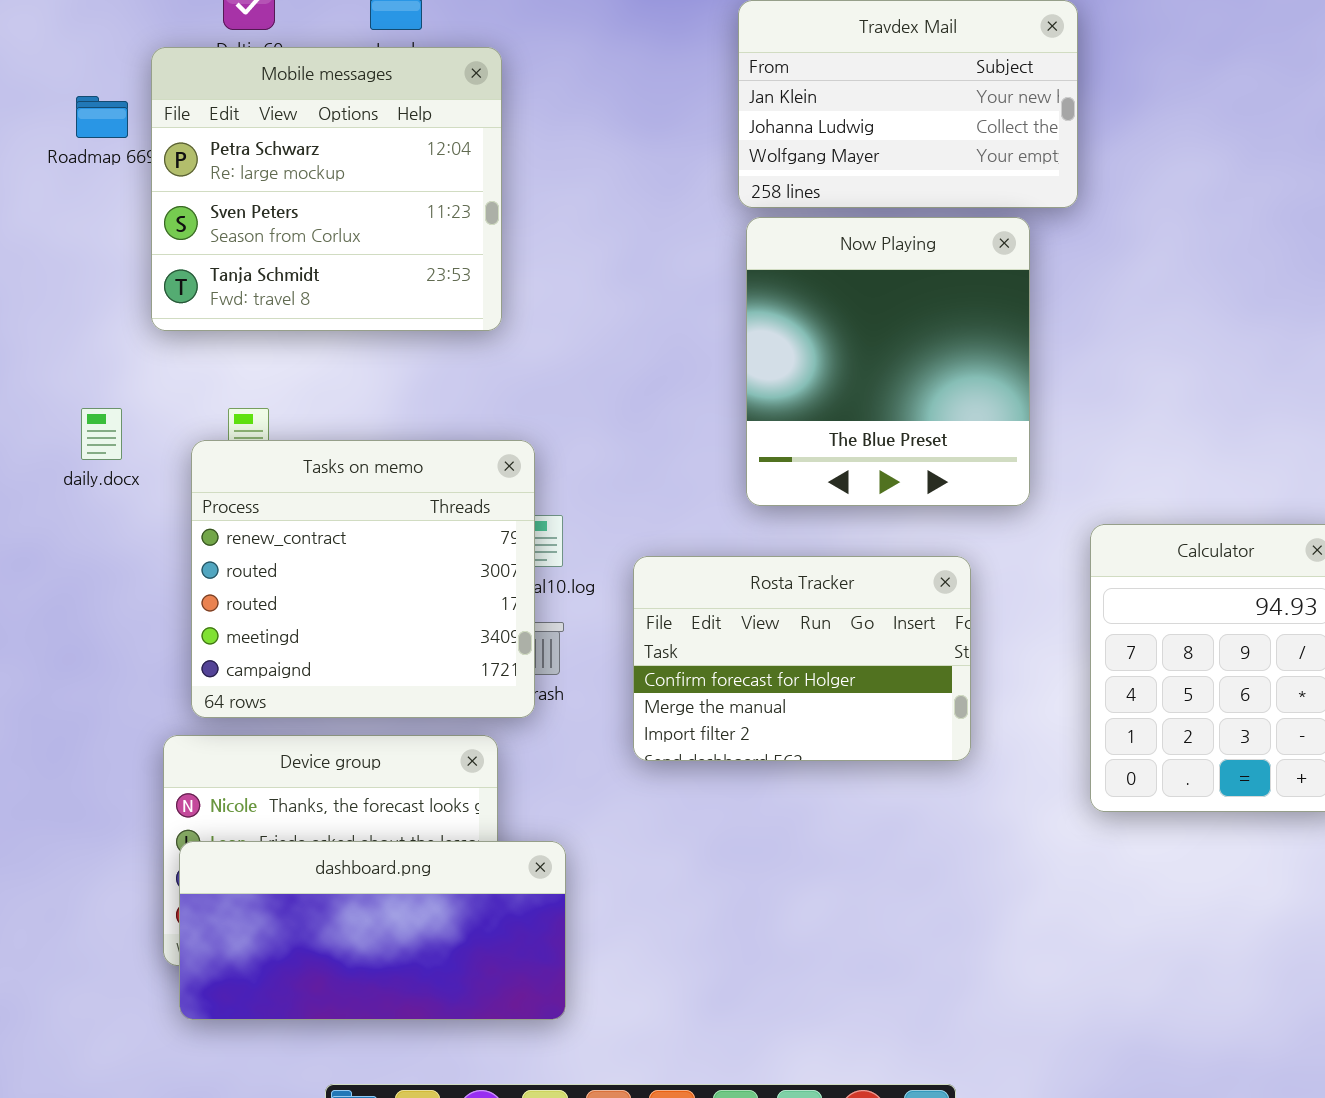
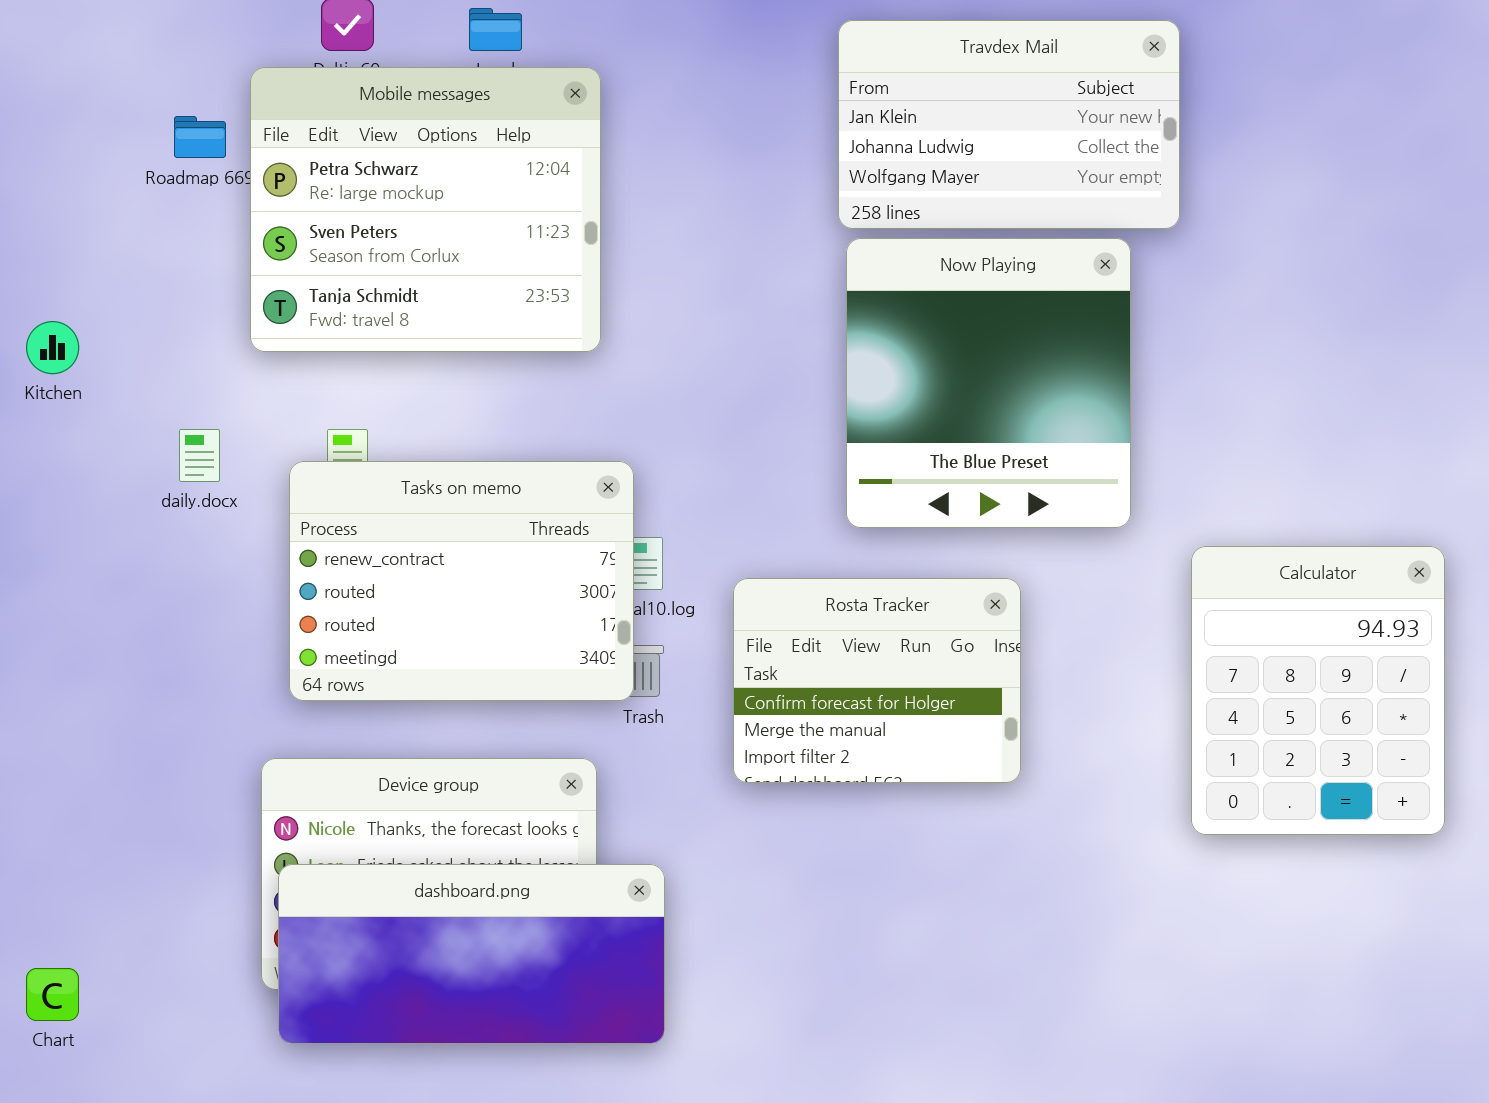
Tasks on memo: [191,440,535,718] -> [289,461,634,701], resized
Rosta Tracker: [633,556,971,761] -> [733,578,1021,783], resized

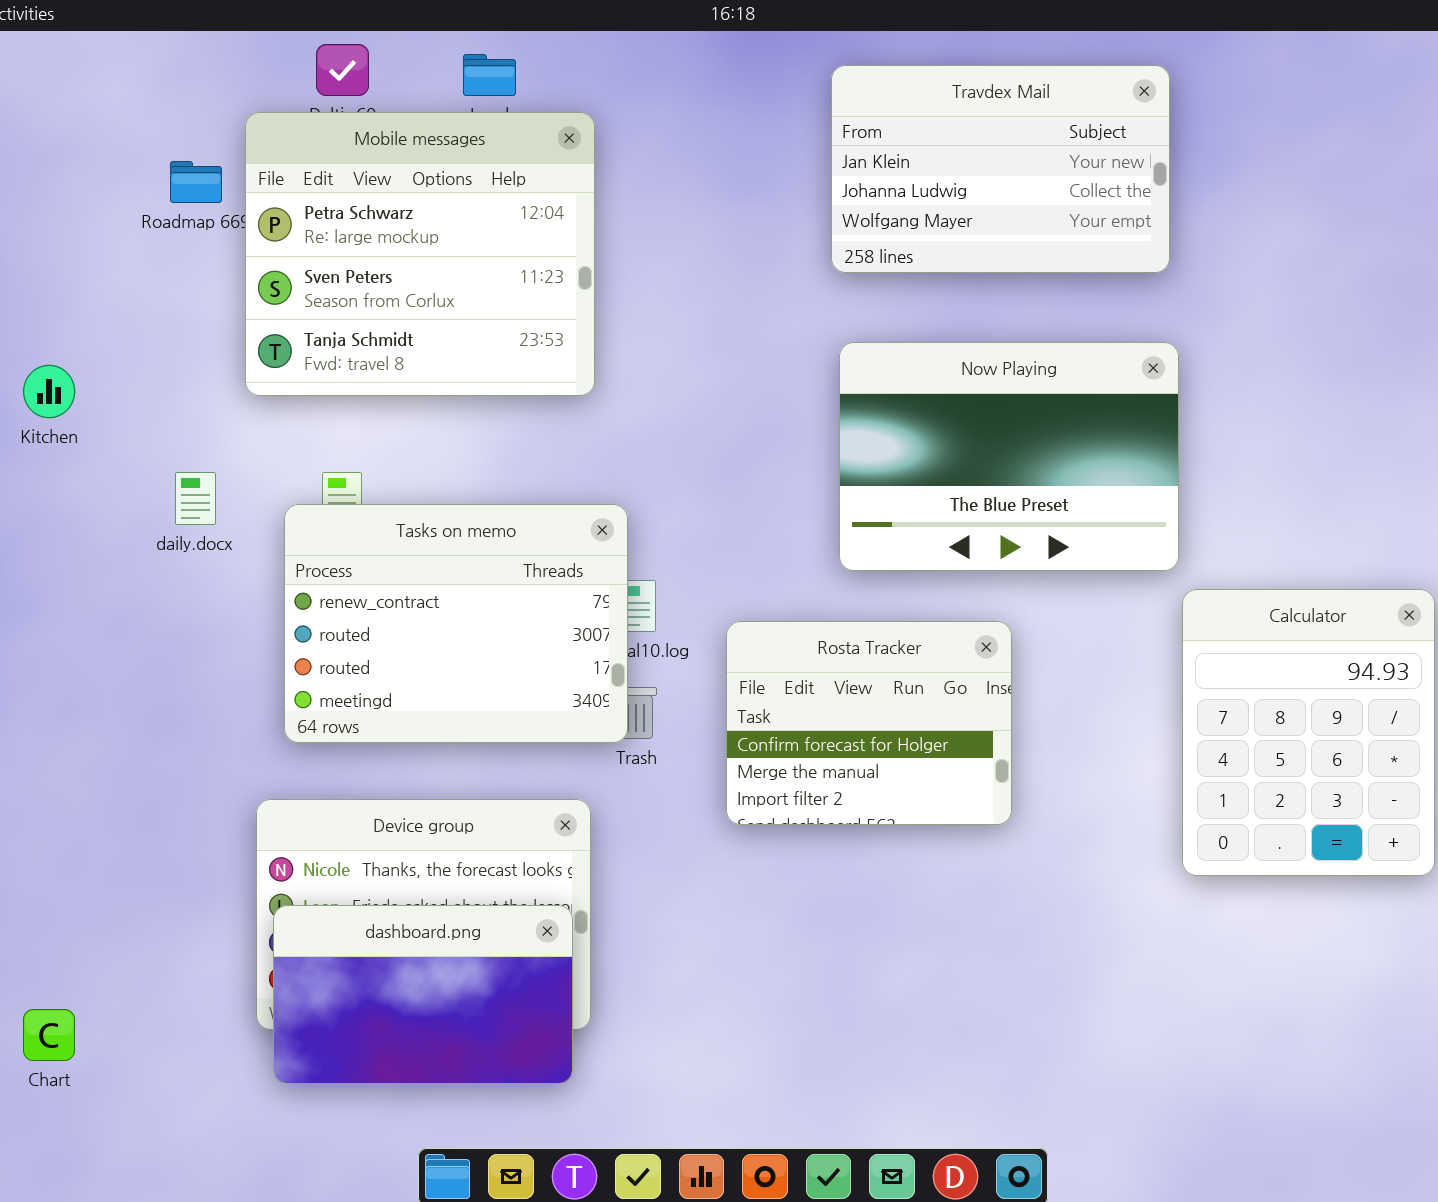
Now Playing: [846,238,1131,528] -> [839,342,1179,571], resized
dashboard.png: [278,864,665,1044] -> [273,905,573,1084], resized

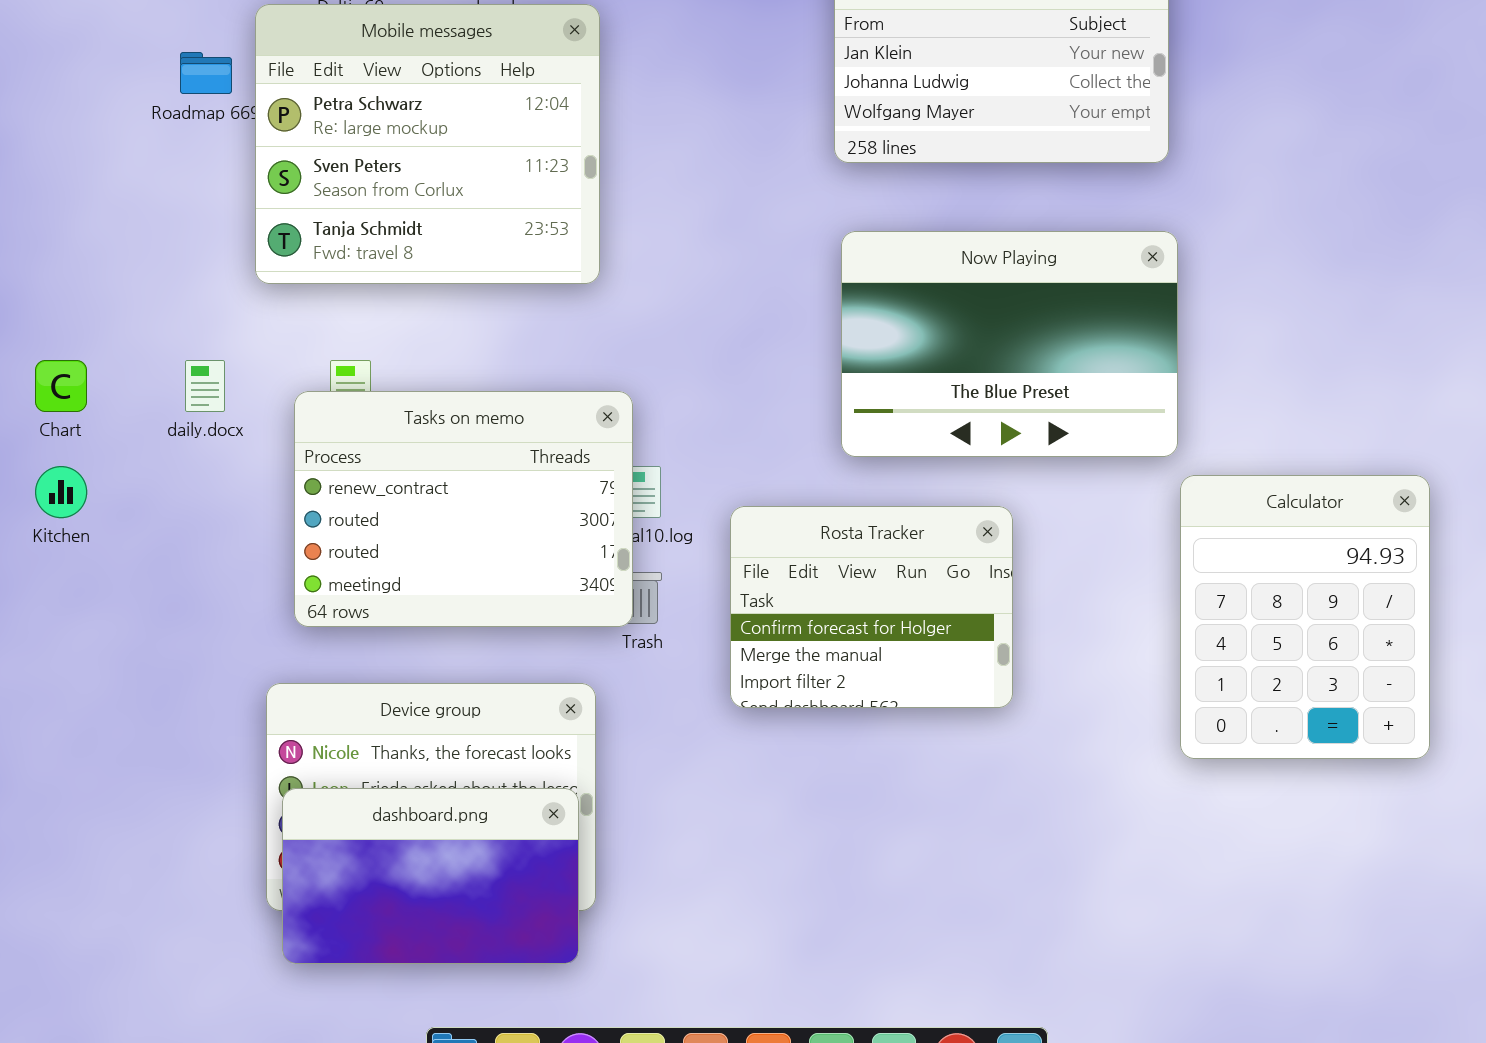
Kitchen: [23,365,75,418] -> [35,466,87,518], moved
Chart: [23,1009,75,1061] -> [35,360,87,412], moved

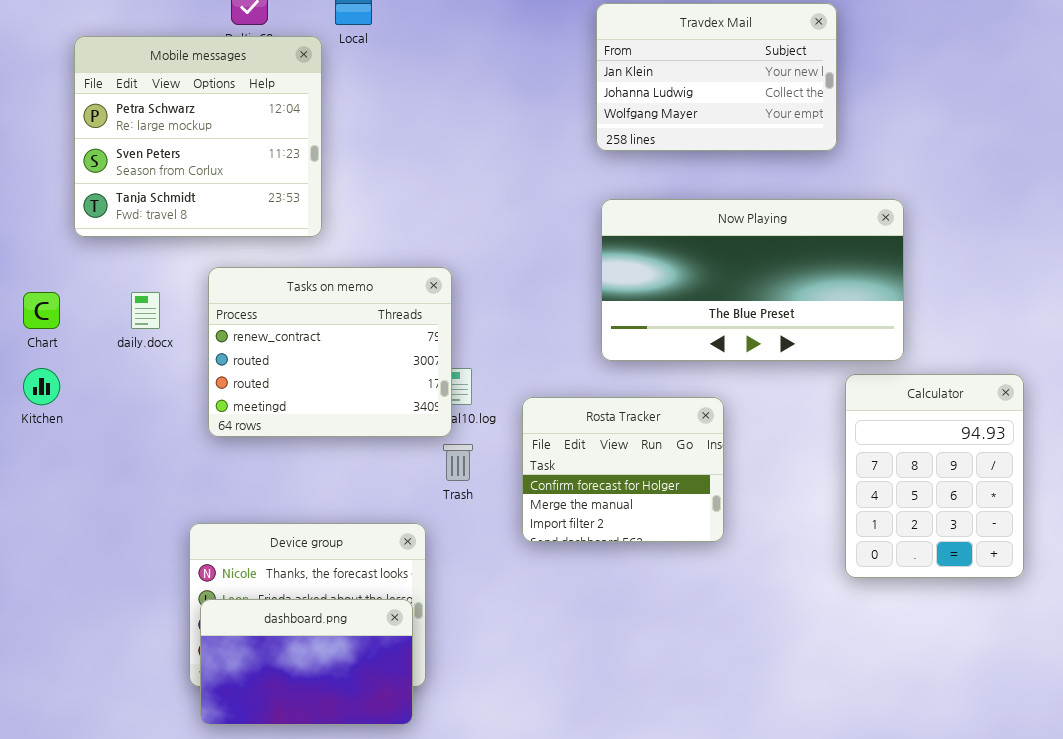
Mobile messages: [255,4,600,284] -> [74,36,322,237], moved
Now Playing: [841,231,1178,457] -> [601,199,904,361], resized
Tasks on memo: [294,391,633,627] -> [208,267,452,437], moved

